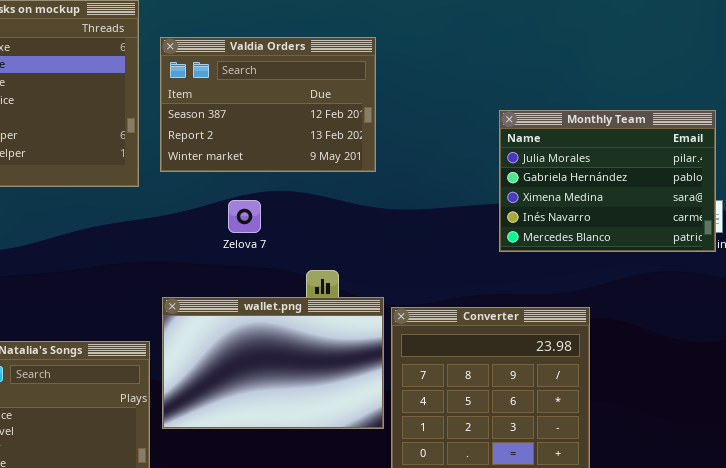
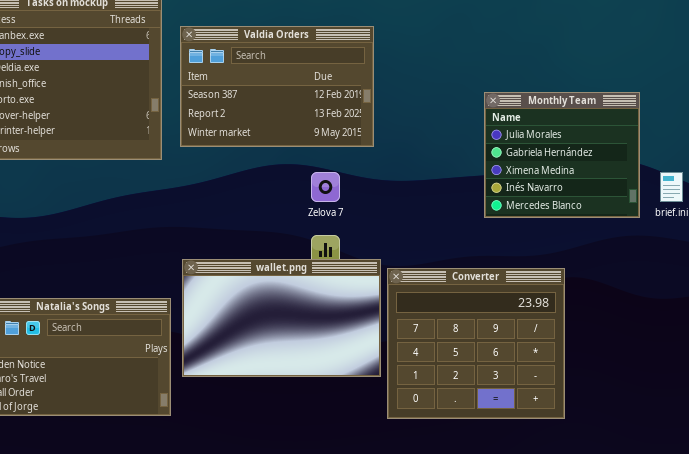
Monthly Team: [499,110,716,252] -> [484,92,640,218], resized
Zelova 7: [228,200,261,233] -> [311,172,340,202], moved

